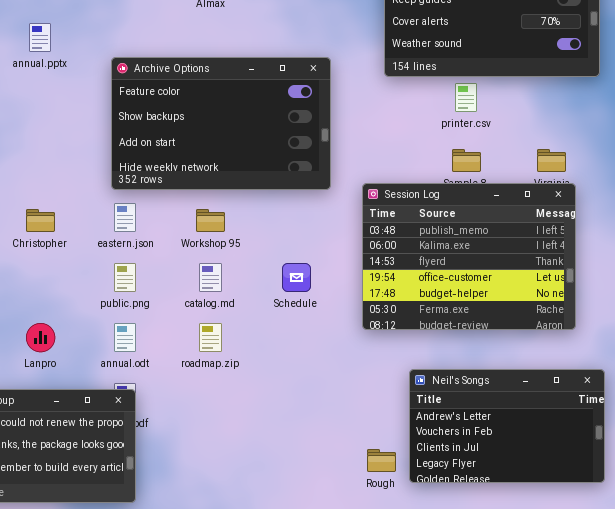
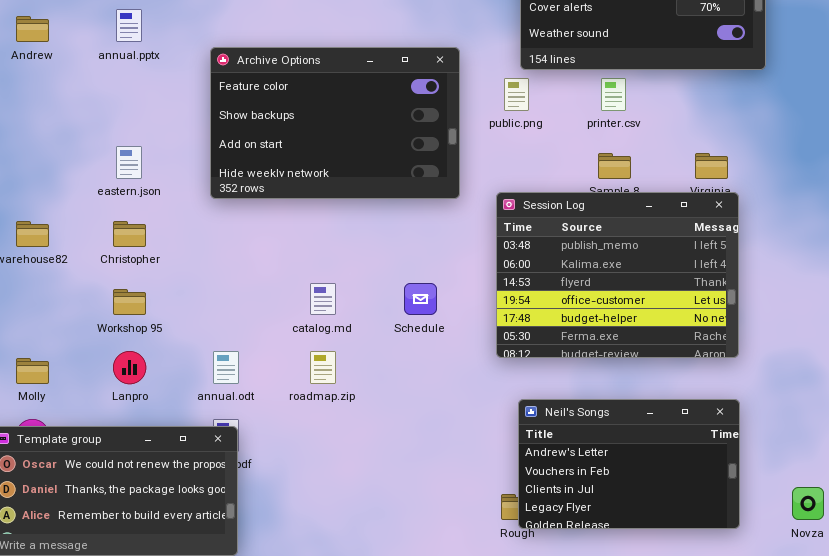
eastern.json: [114,203,136,232] -> [116,146,142,179], moved
Workshop 95: [196,209,225,232] -> [113,289,146,315], moved
public.png: [114,263,136,292] -> [504,78,529,111], moved
Neil's Songs: [409,369,605,483] -> [518,399,740,529], moved

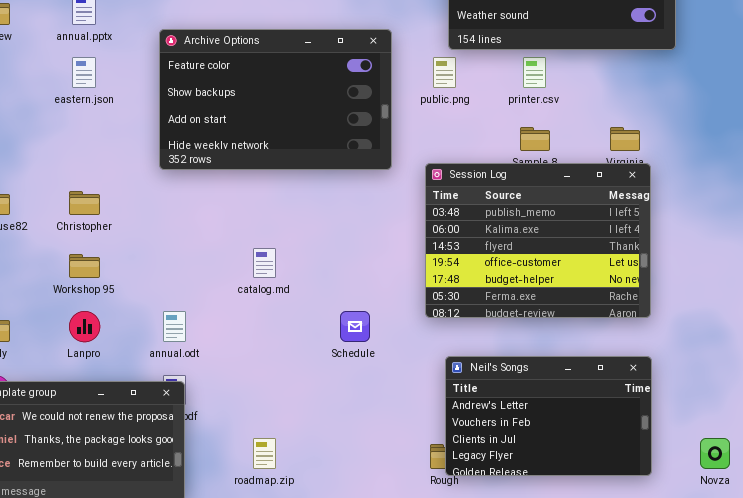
eastern.json: [116,146,142,179] -> [72,57,96,88], moved
Schedule: [404,283,437,315] -> [340,311,370,342], moved
roadmap.zip: [310,351,336,384] -> [253,438,276,469], moved

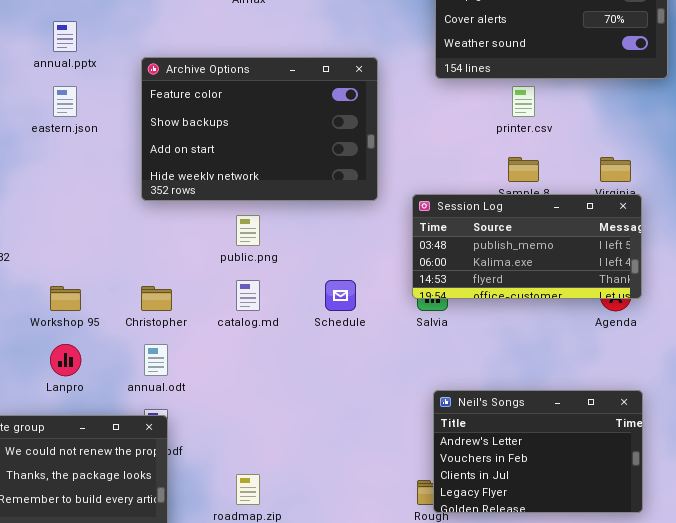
public.png: [433,57,456,88] -> [236,215,260,246], moved
Session Log: [425,163,651,318] -> [412,194,642,299], resized
Christopher: [69,191,100,215] -> [141,286,172,311], moved
Schedule: [340,311,370,342] -> [325,280,356,311], moved

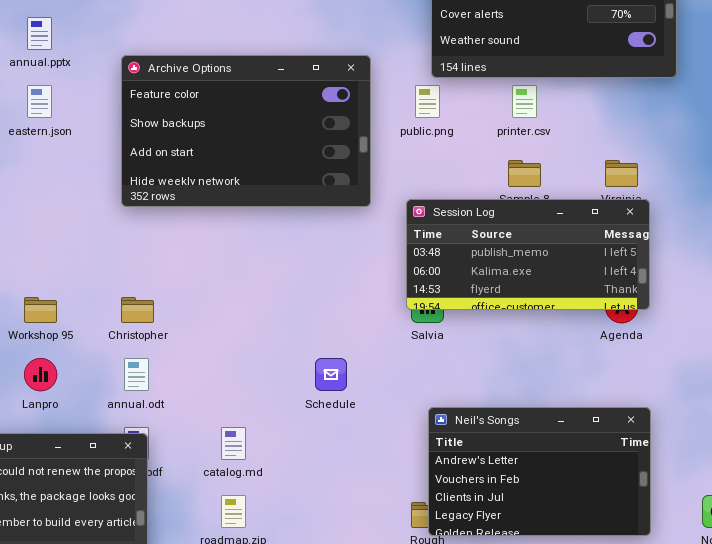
public.png: [236,215,260,246] -> [415,85,440,118], moved
catalog.md: [236,280,260,311] -> [221,427,246,460], moved
Schedule: [325,280,356,311] -> [315,358,347,391], moved

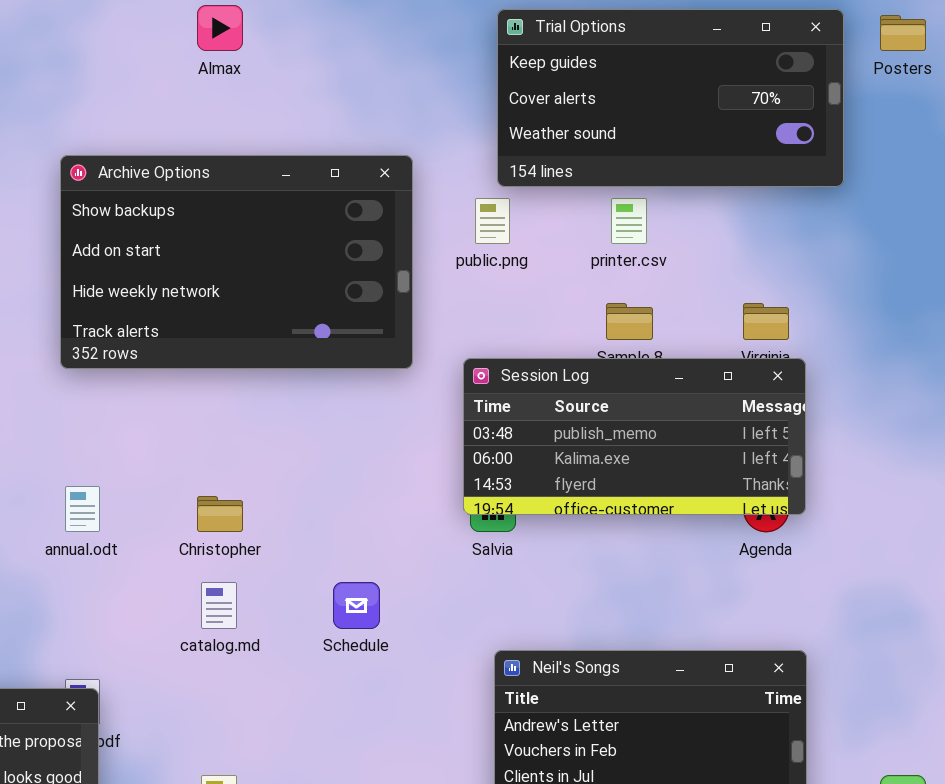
Archive Options: [121,55,371,207] -> [60,155,413,369], scrolled down 1 row
Christopher: [121,297,154,323] -> [197,496,243,532], moved
annual.odt: [124,358,149,391] -> [65,486,100,532], moved
catalog.md: [221,427,246,460] -> [201,582,237,629], moved

